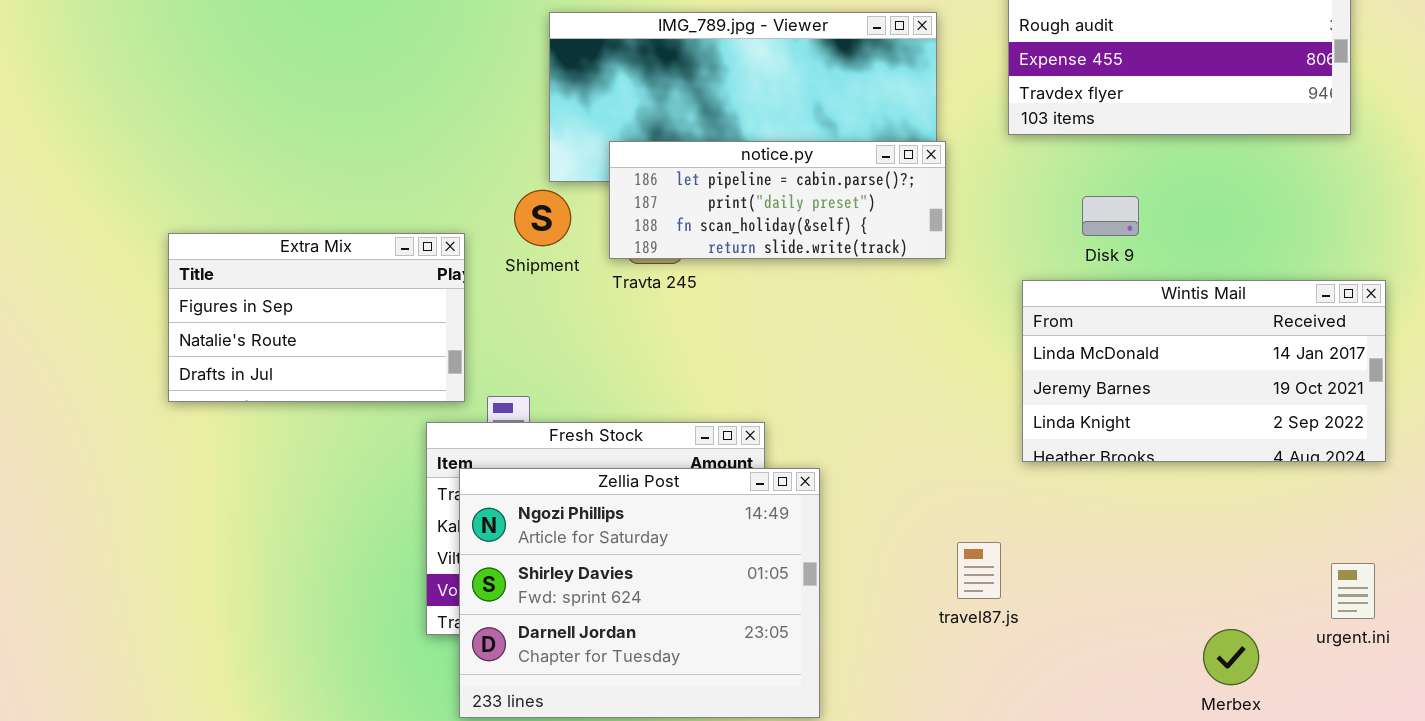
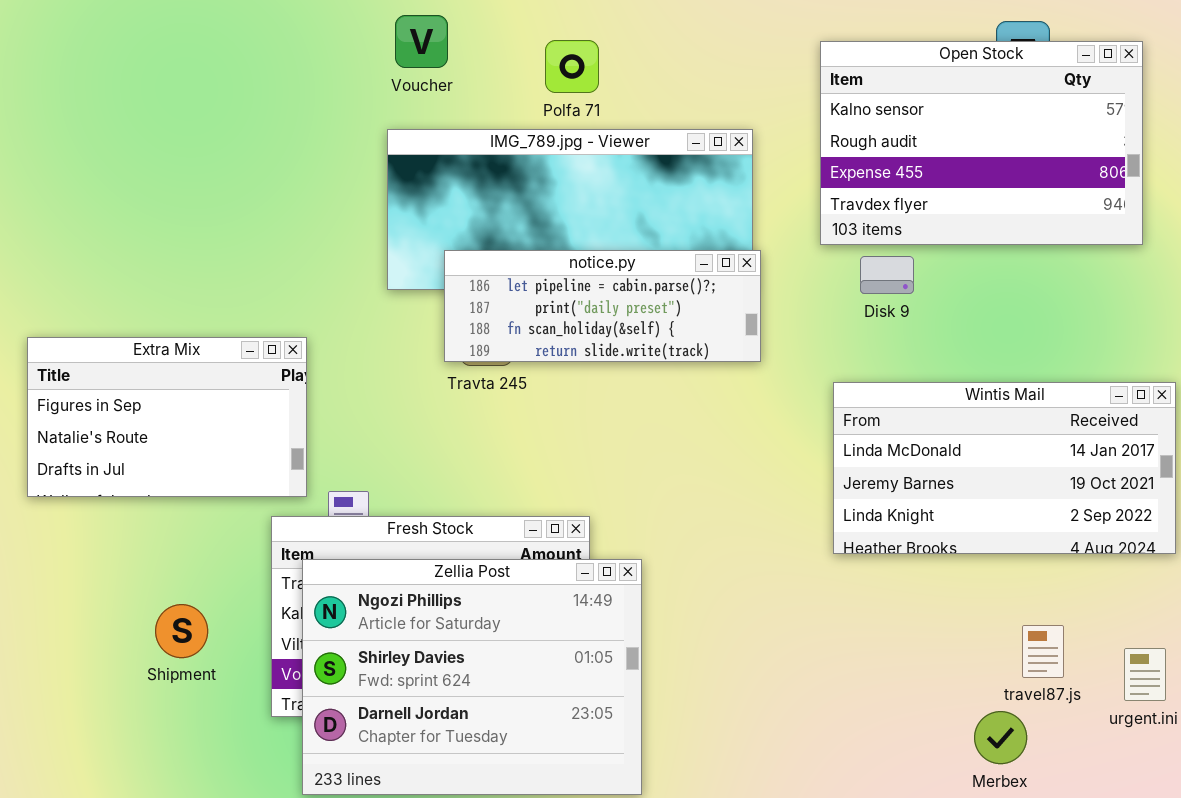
Shipment: [514,190,571,246] -> [155,604,208,658], moved
Disk 9: [1082,196,1139,236] -> [860,256,914,294], moved
travel87.js: [957,542,1001,599] -> [1022,625,1064,678], moved
Merbex: [1203,629,1259,685] -> [974,711,1027,764], moved

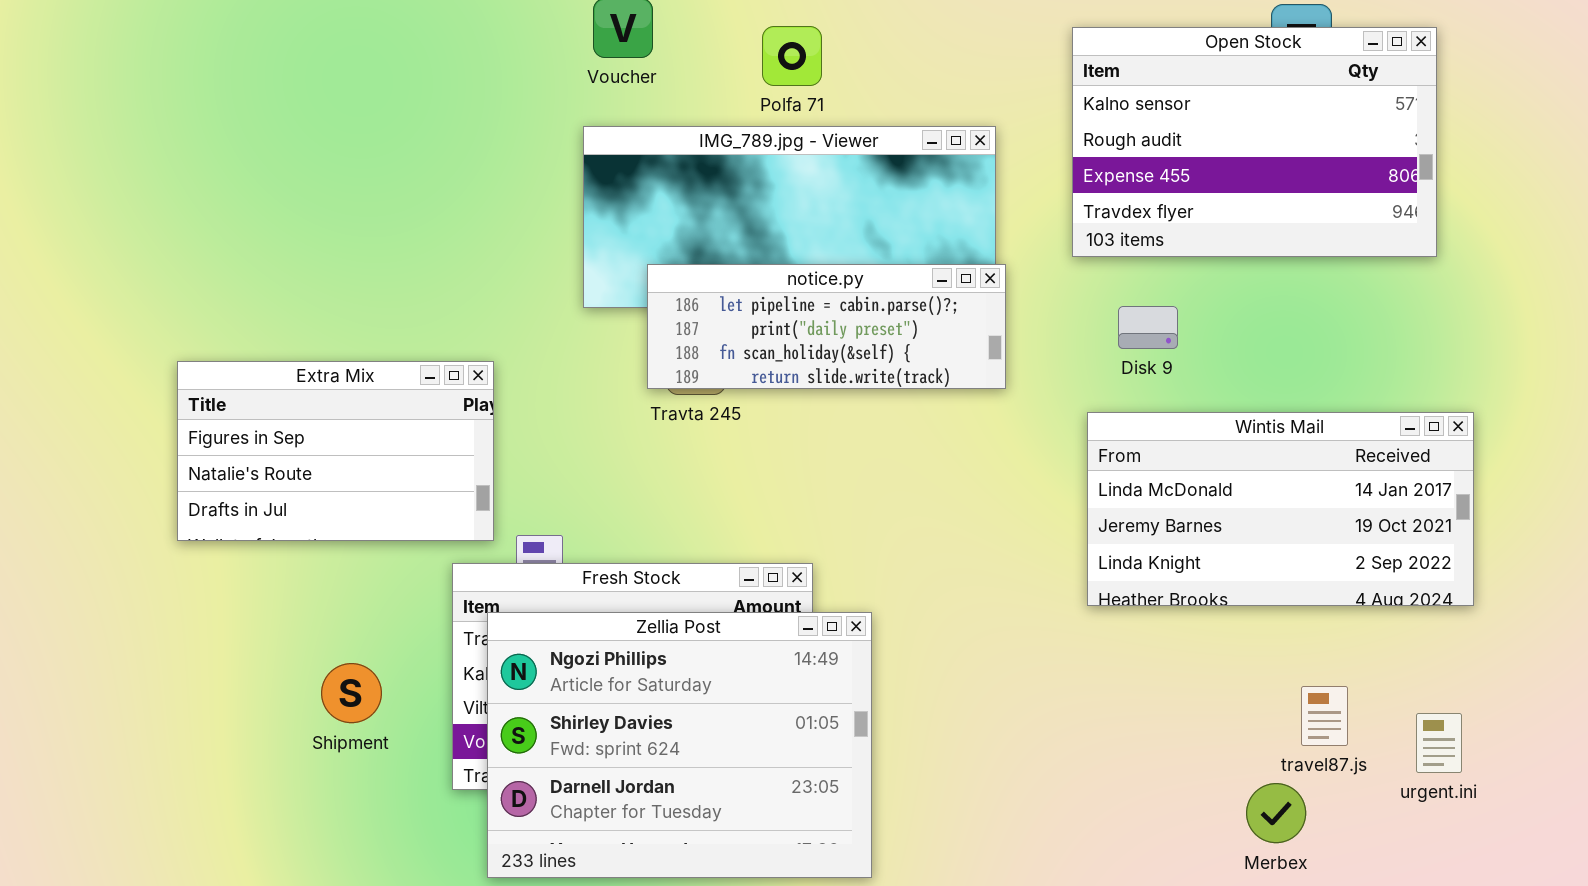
Disk 9: [860,256,914,294] -> [1118,306,1178,349], moved

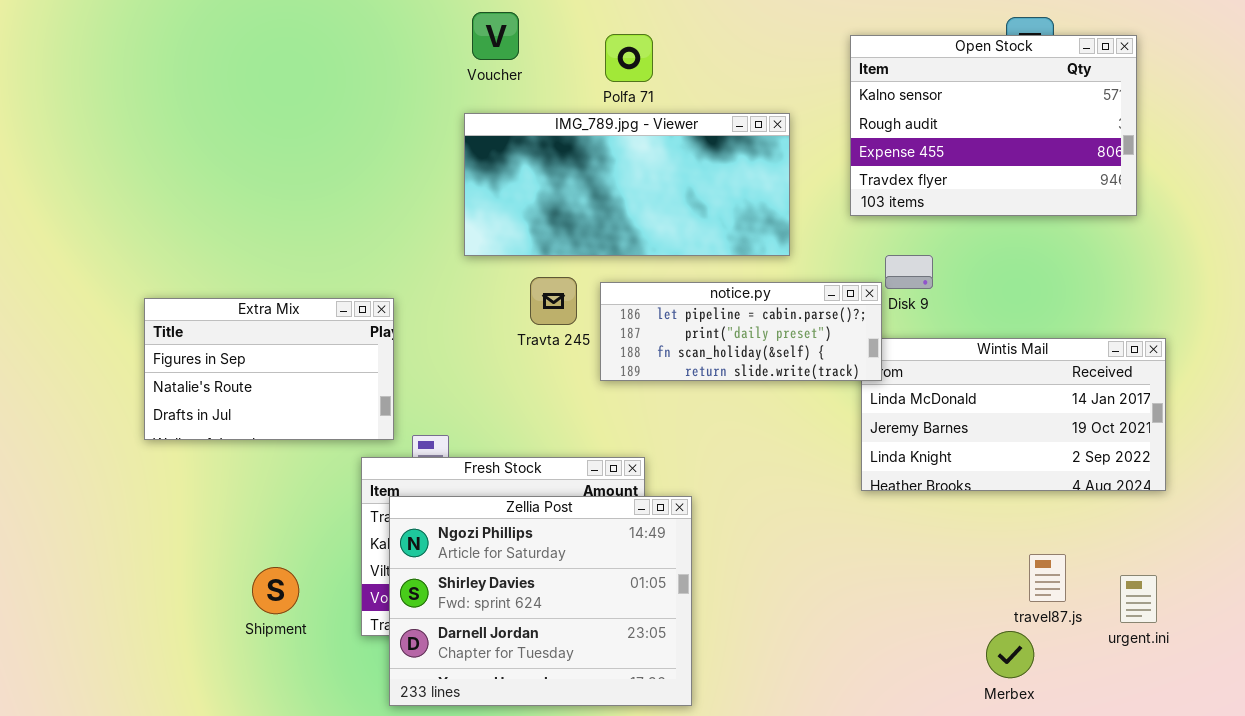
notice.py: [647,264,1006,389] -> [600,282,882,381], moved
Shipment: [321,663,382,723] -> [252,567,299,614], moved

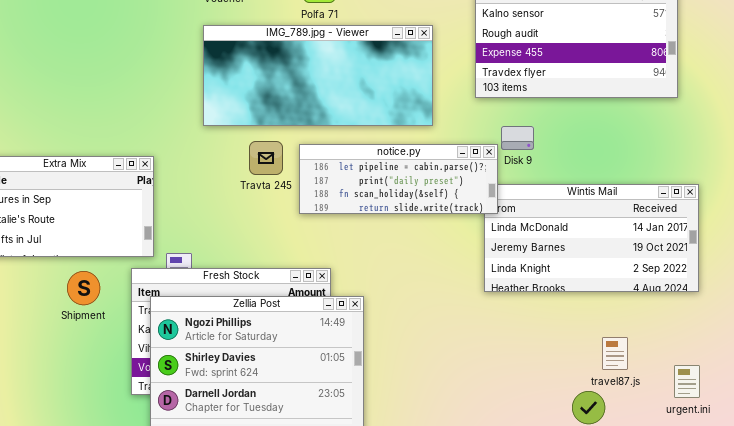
Shipment: [252,567,299,614] -> [67,271,100,305], moved
urgent.ini: [1120,575,1157,623] -> [674,365,700,398], moved

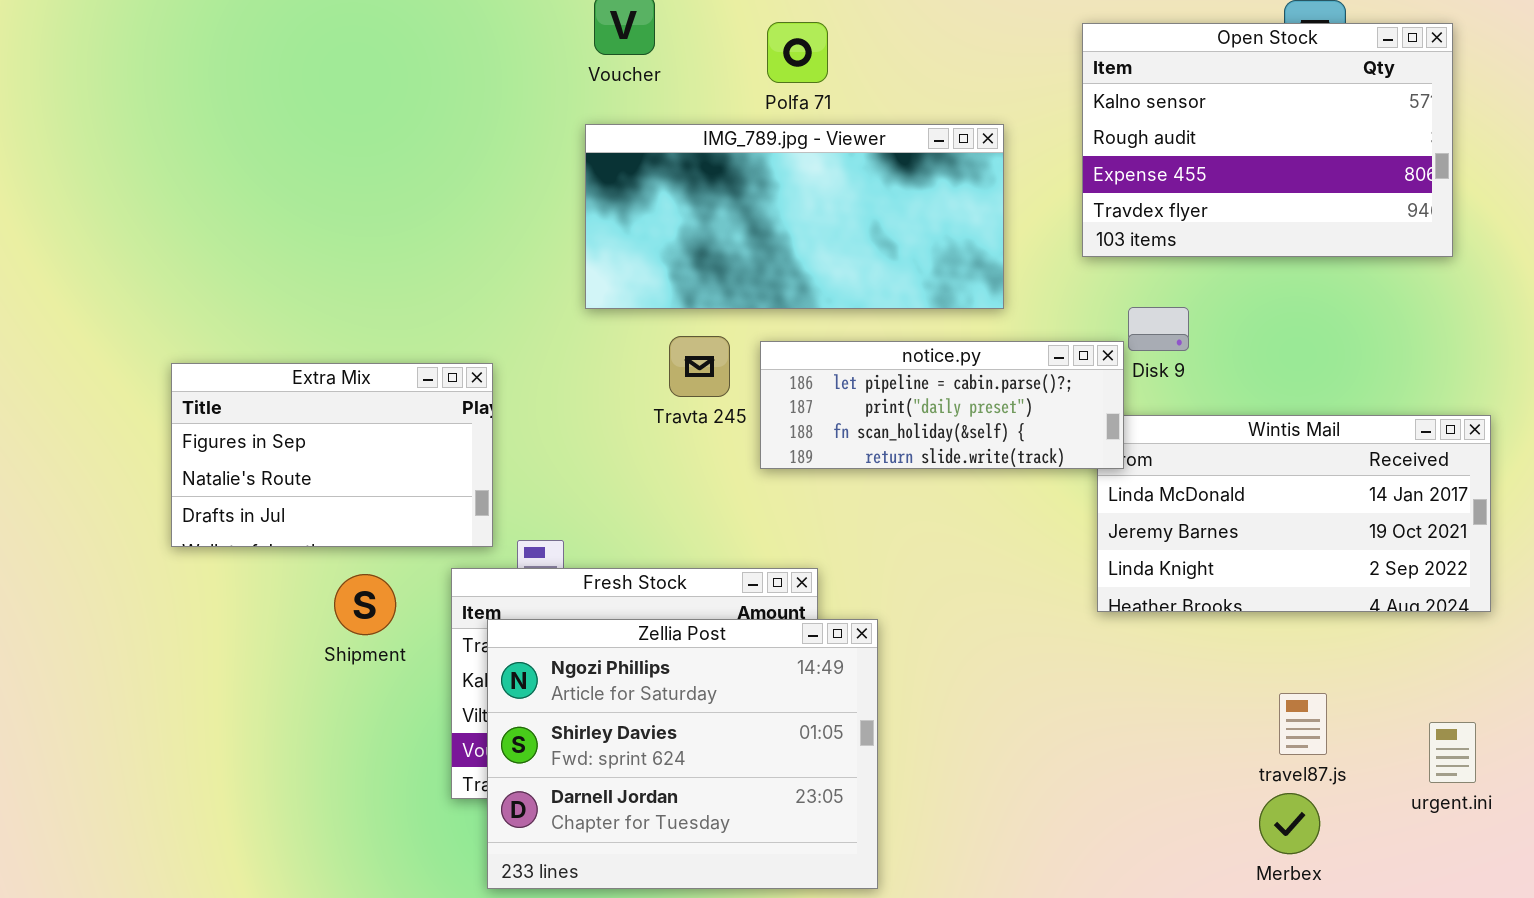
travel87.js: [602,337,628,370] -> [1279,693,1327,755], moved
urgent.ini: [674,365,700,398] -> [1429,722,1476,783], moved

